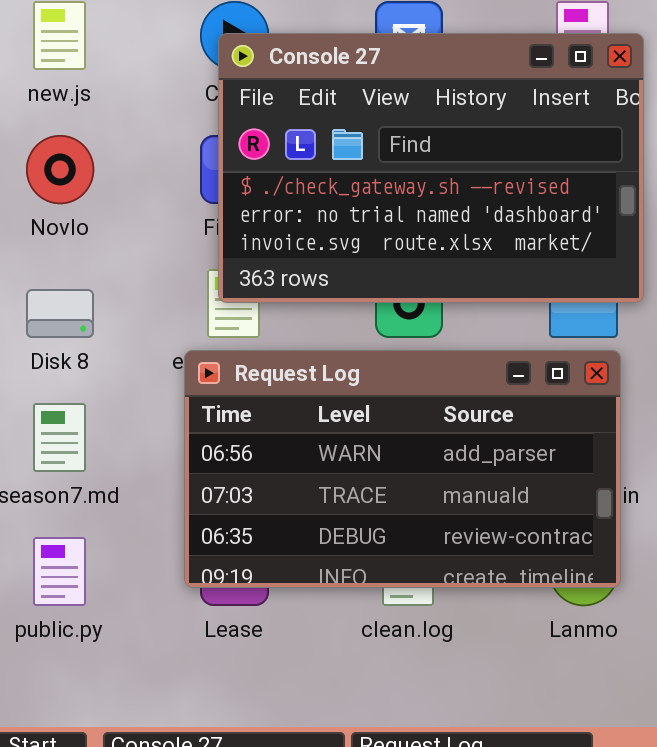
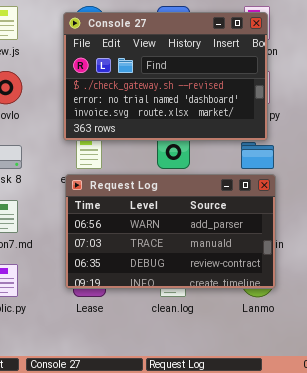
Console 27: [218,33,644,303] -> [63,12,268,141], moved

